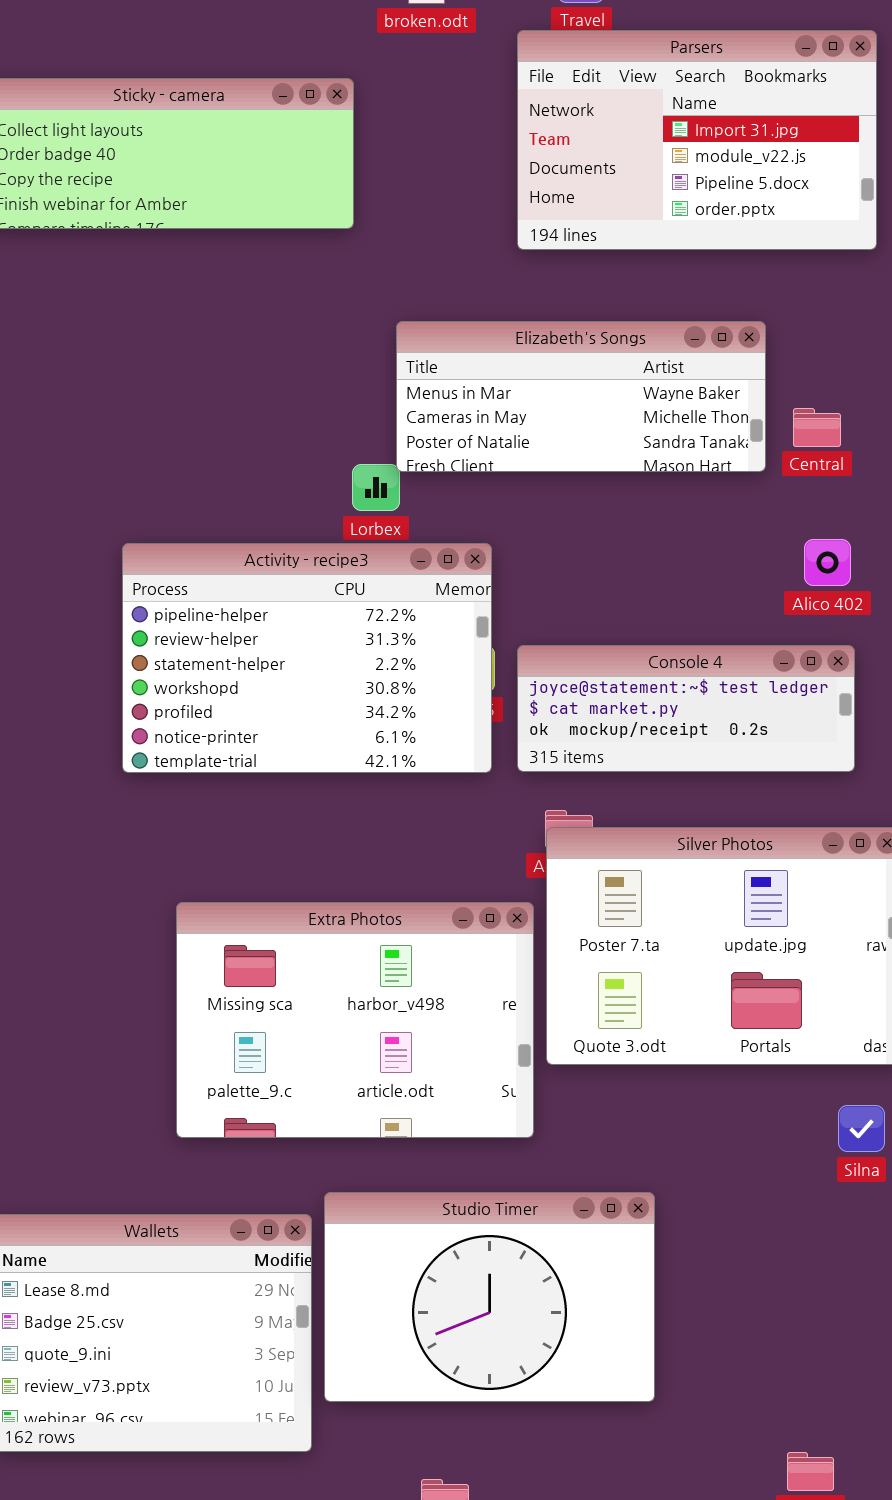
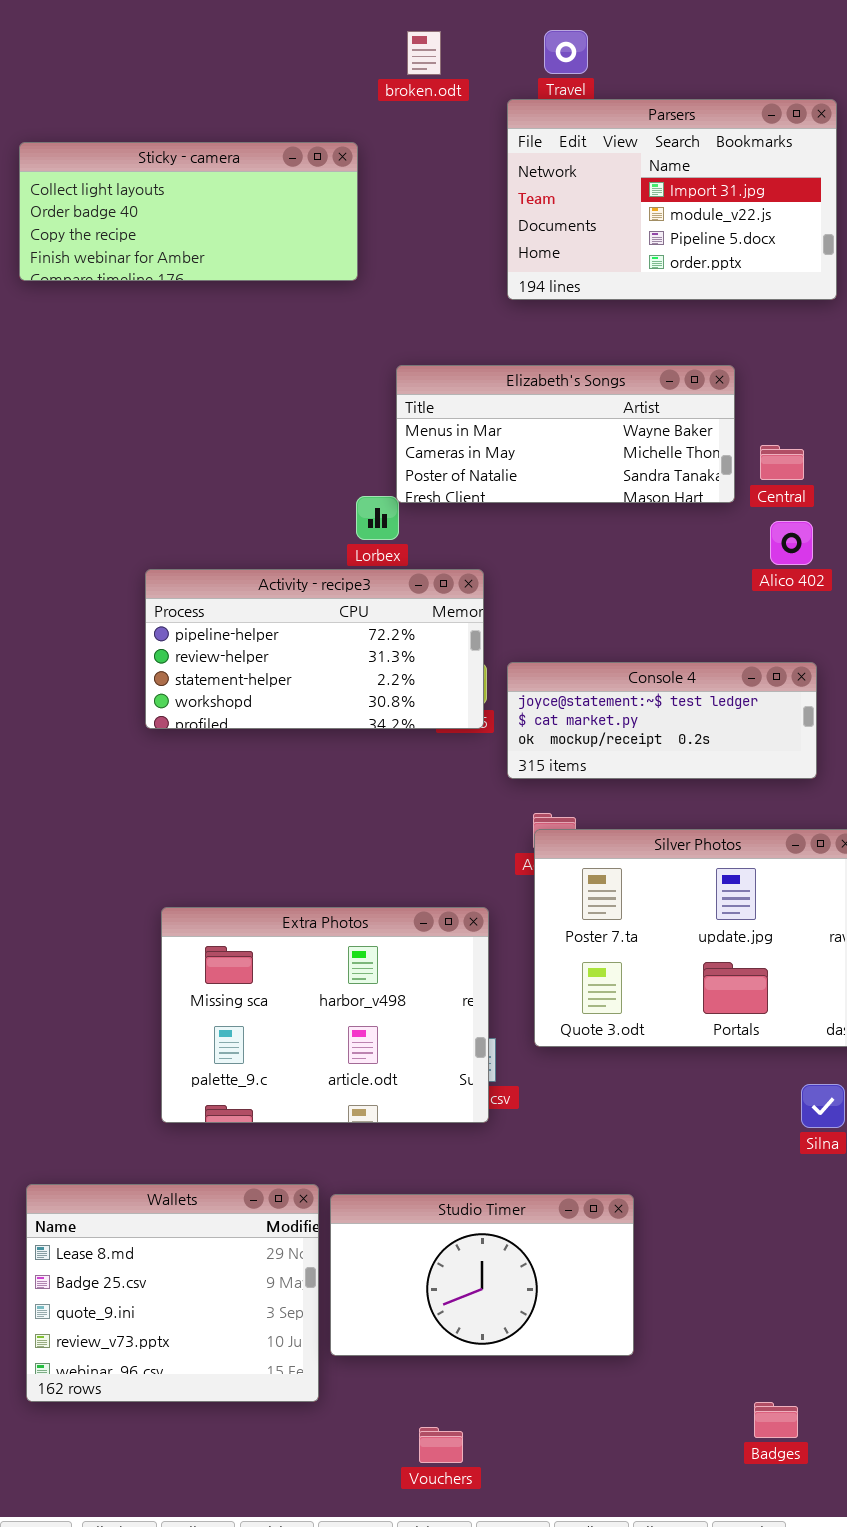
Alico 402: [804,539,851,586] -> [770,521,813,565], moved
Activity - recipe3: [122,543,492,773] -> [145,569,484,729], resized
Extra Photos: [176,902,534,1138] -> [161,907,489,1123], moved
Studio Timer: [324,1192,655,1402] -> [330,1194,634,1356], resized

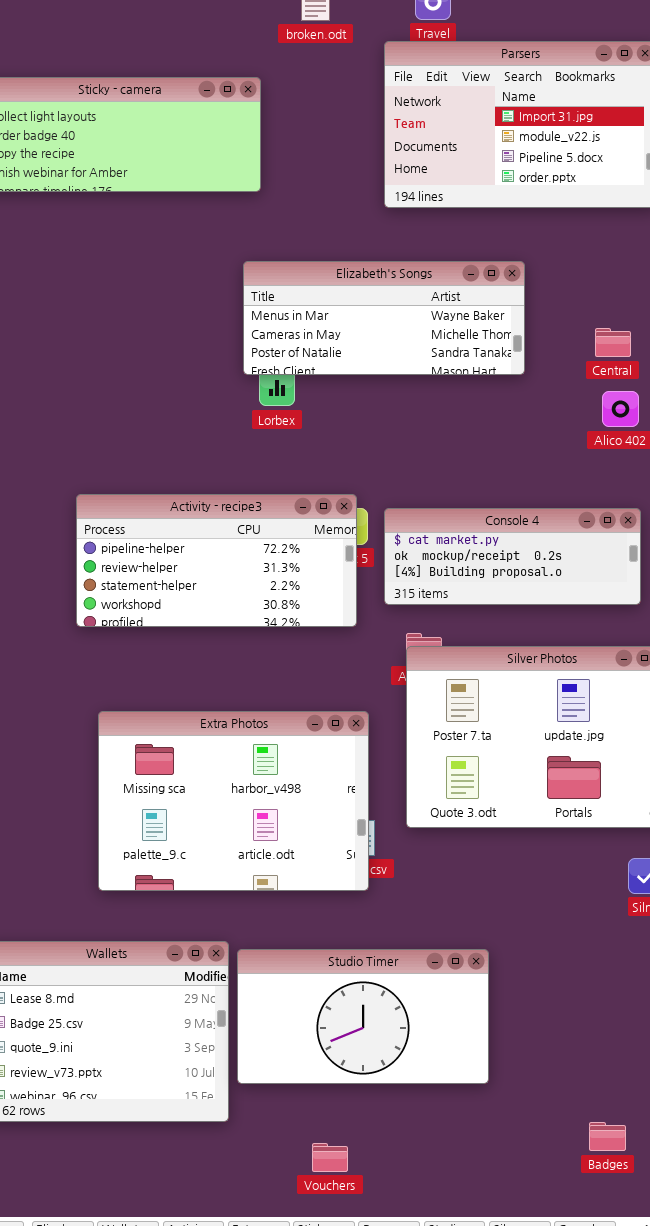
Elizabeth's Songs: [396,365,735,503] -> [243,261,525,375], moved
Activity - recipe3: [145,569,484,729] -> [76,494,357,627], moved
Console 4: [507,662,817,779] -> [384,508,641,605], scrolled down 1 row

